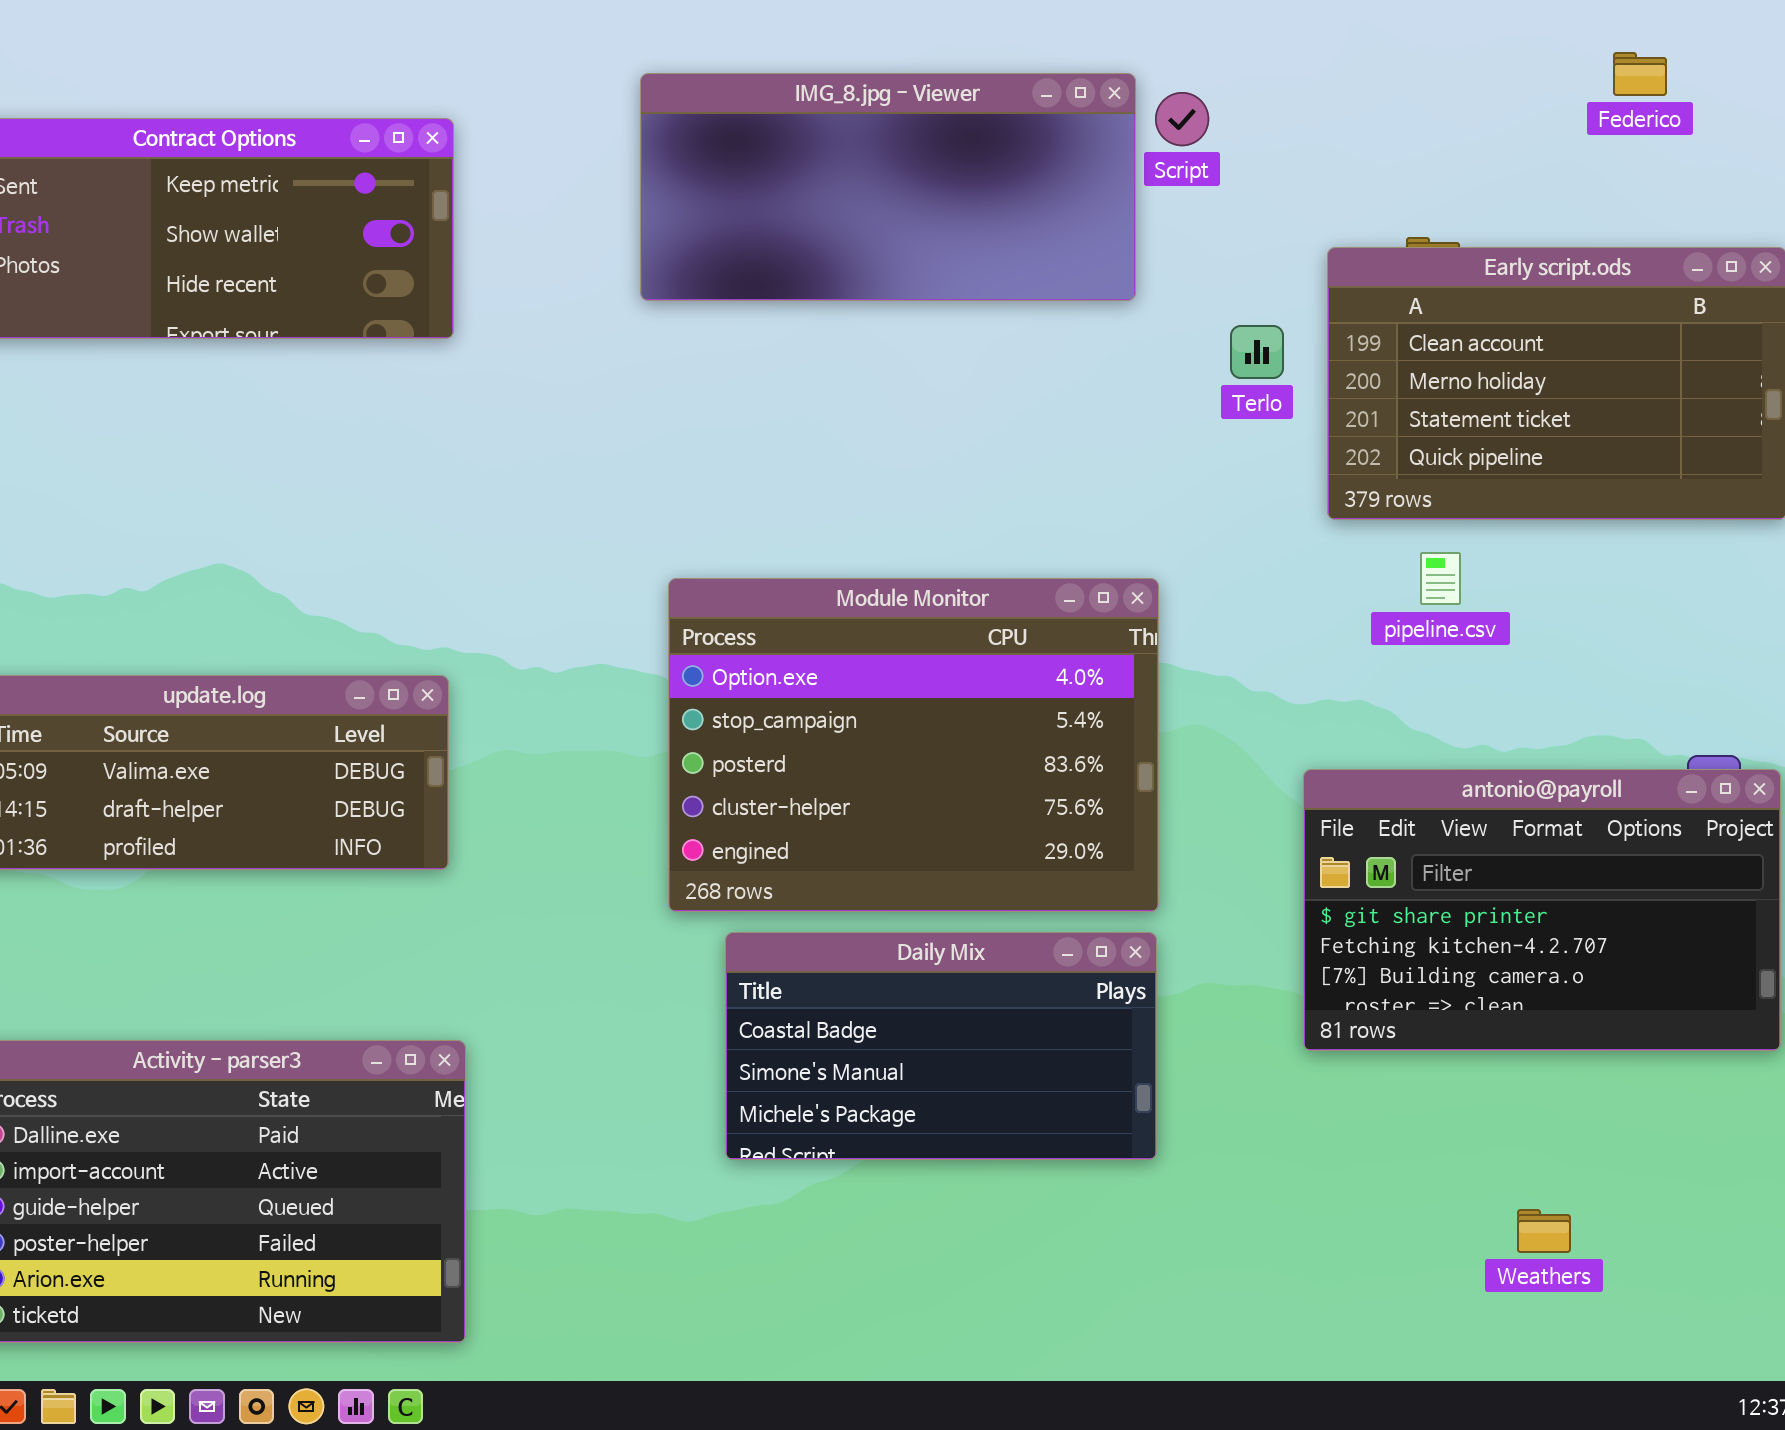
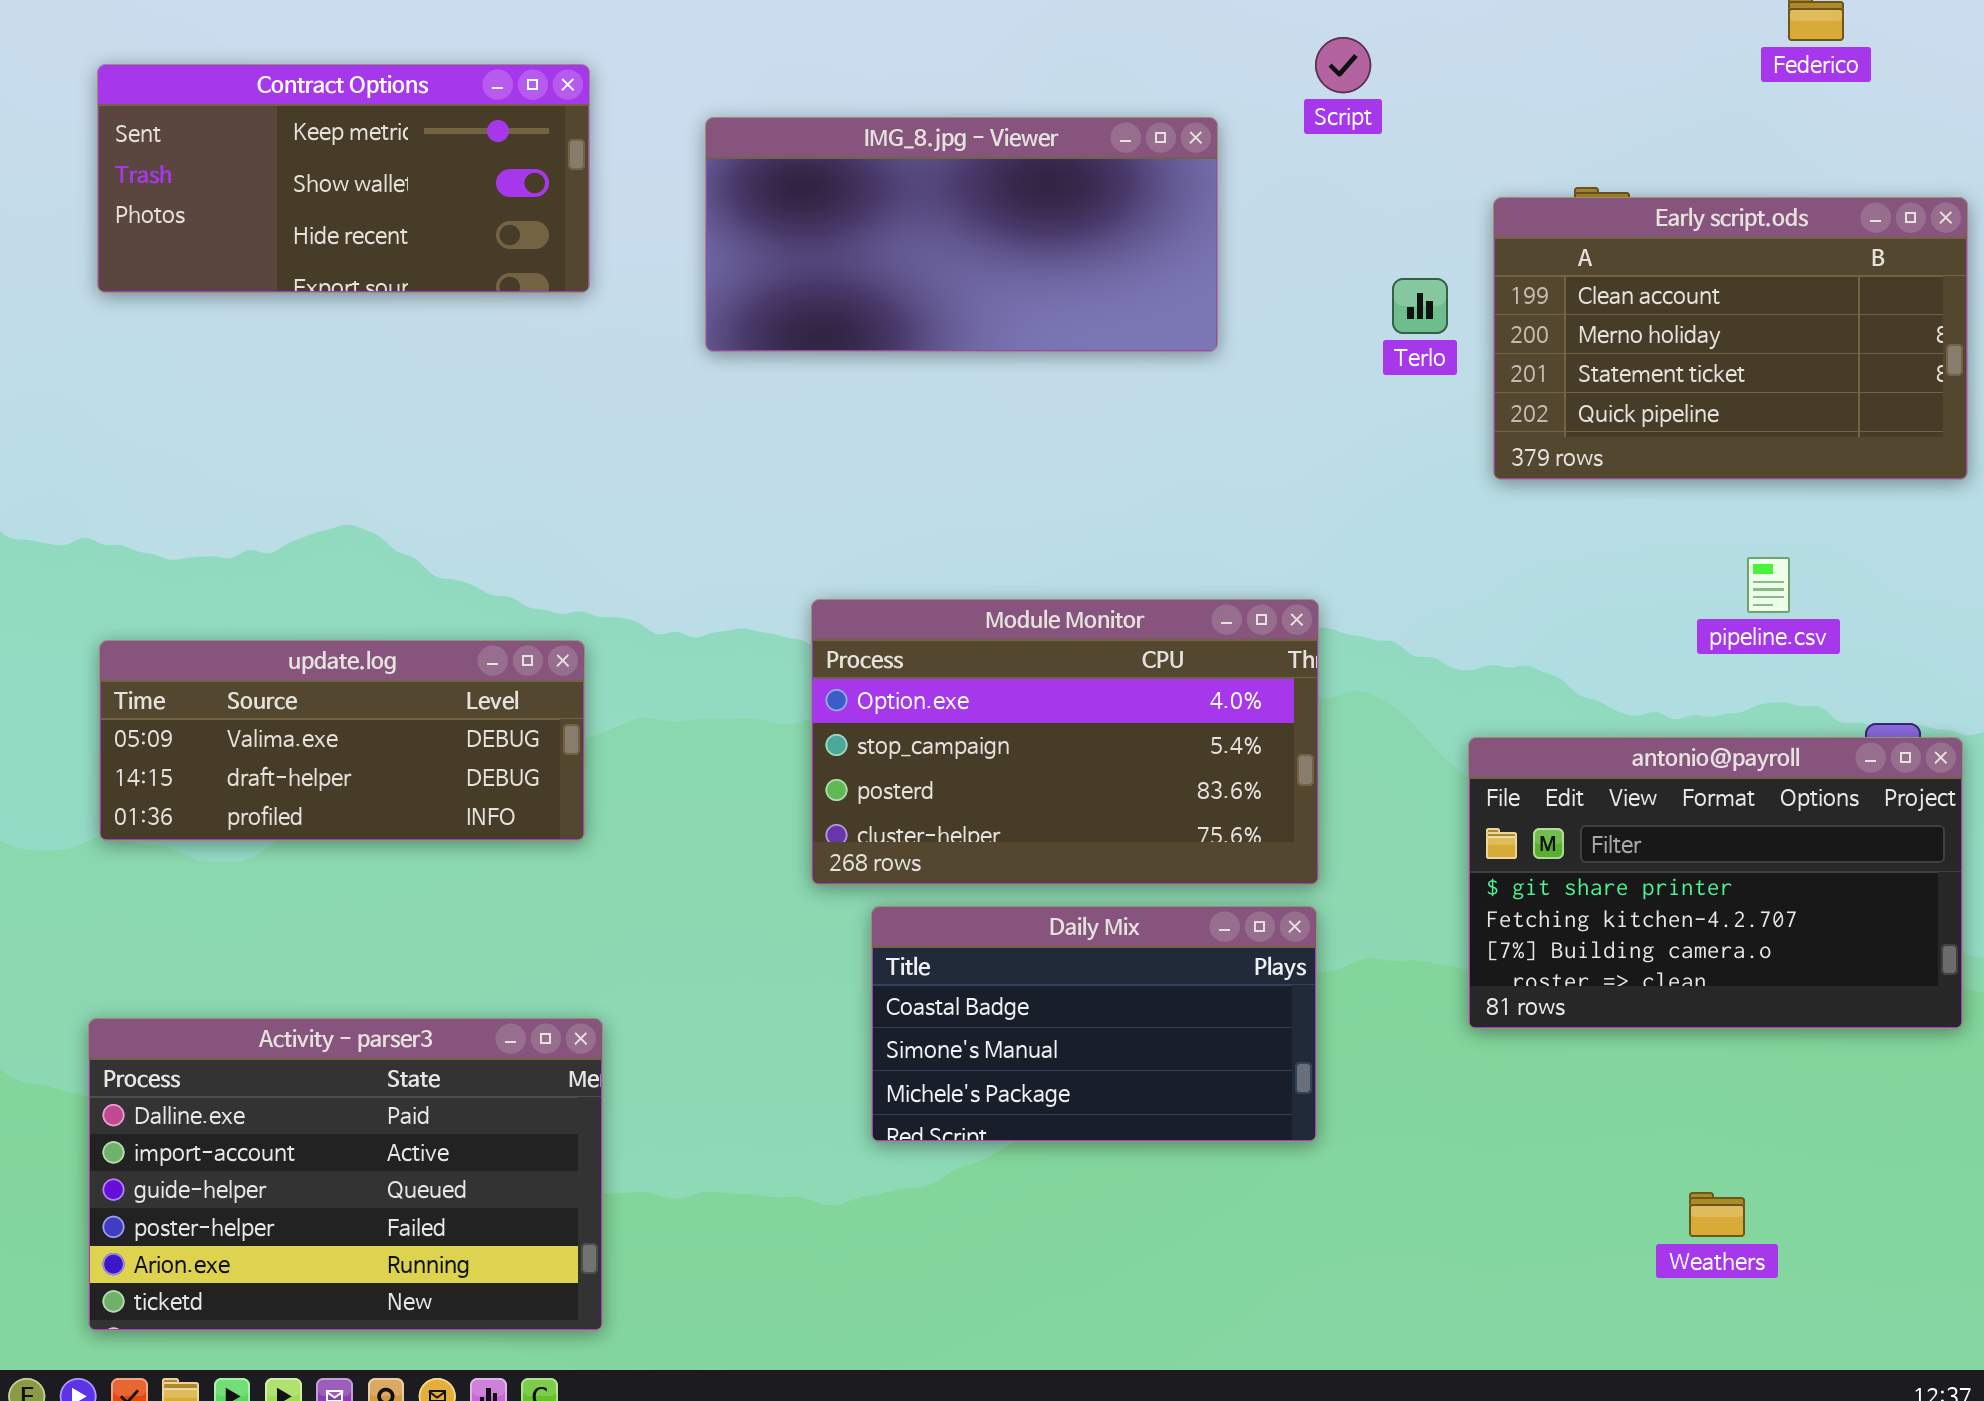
IMG_8.jpg - Viewer: [640,73,1136,301] -> [705,117,1218,352], moved
pipeline.csv: [1420,552,1461,605] -> [1747,557,1790,613], moved
Module Monitor: [668,578,1159,912] -> [811,599,1319,885], resized

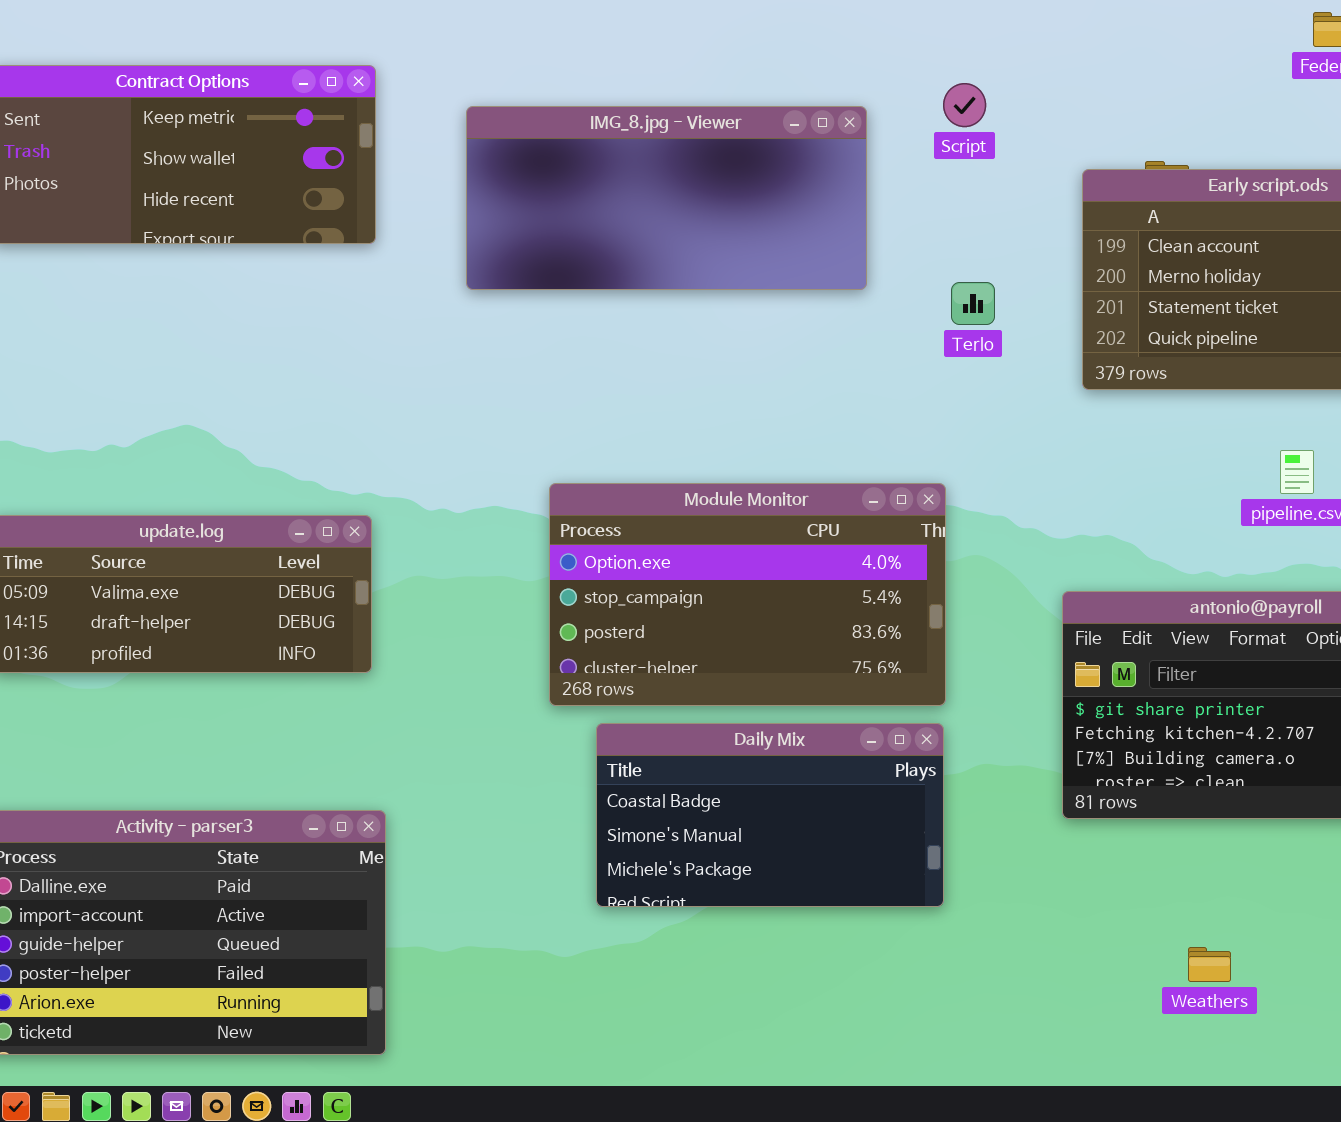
Script: [1315,37,1371,93] -> [943,83,986,127], moved
Terlo: [1392,278,1448,334] -> [951,282,995,325], moved
Weathers: [1689,1192,1745,1237] -> [1188,947,1231,982], moved

